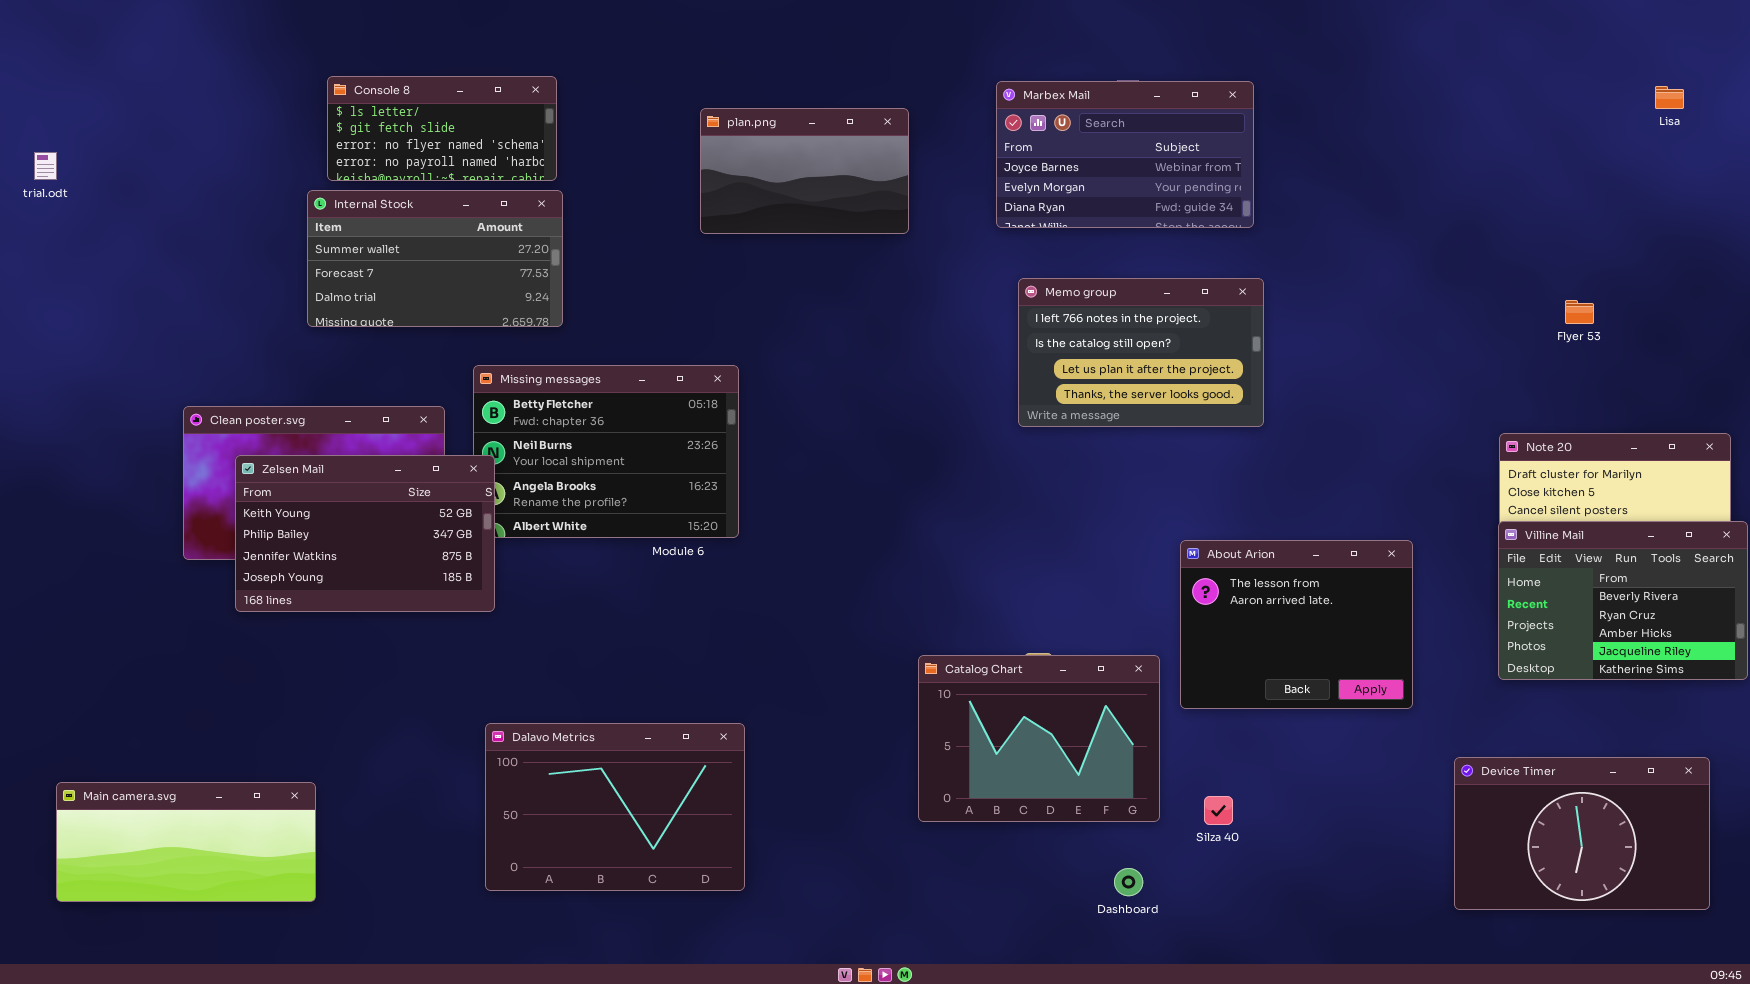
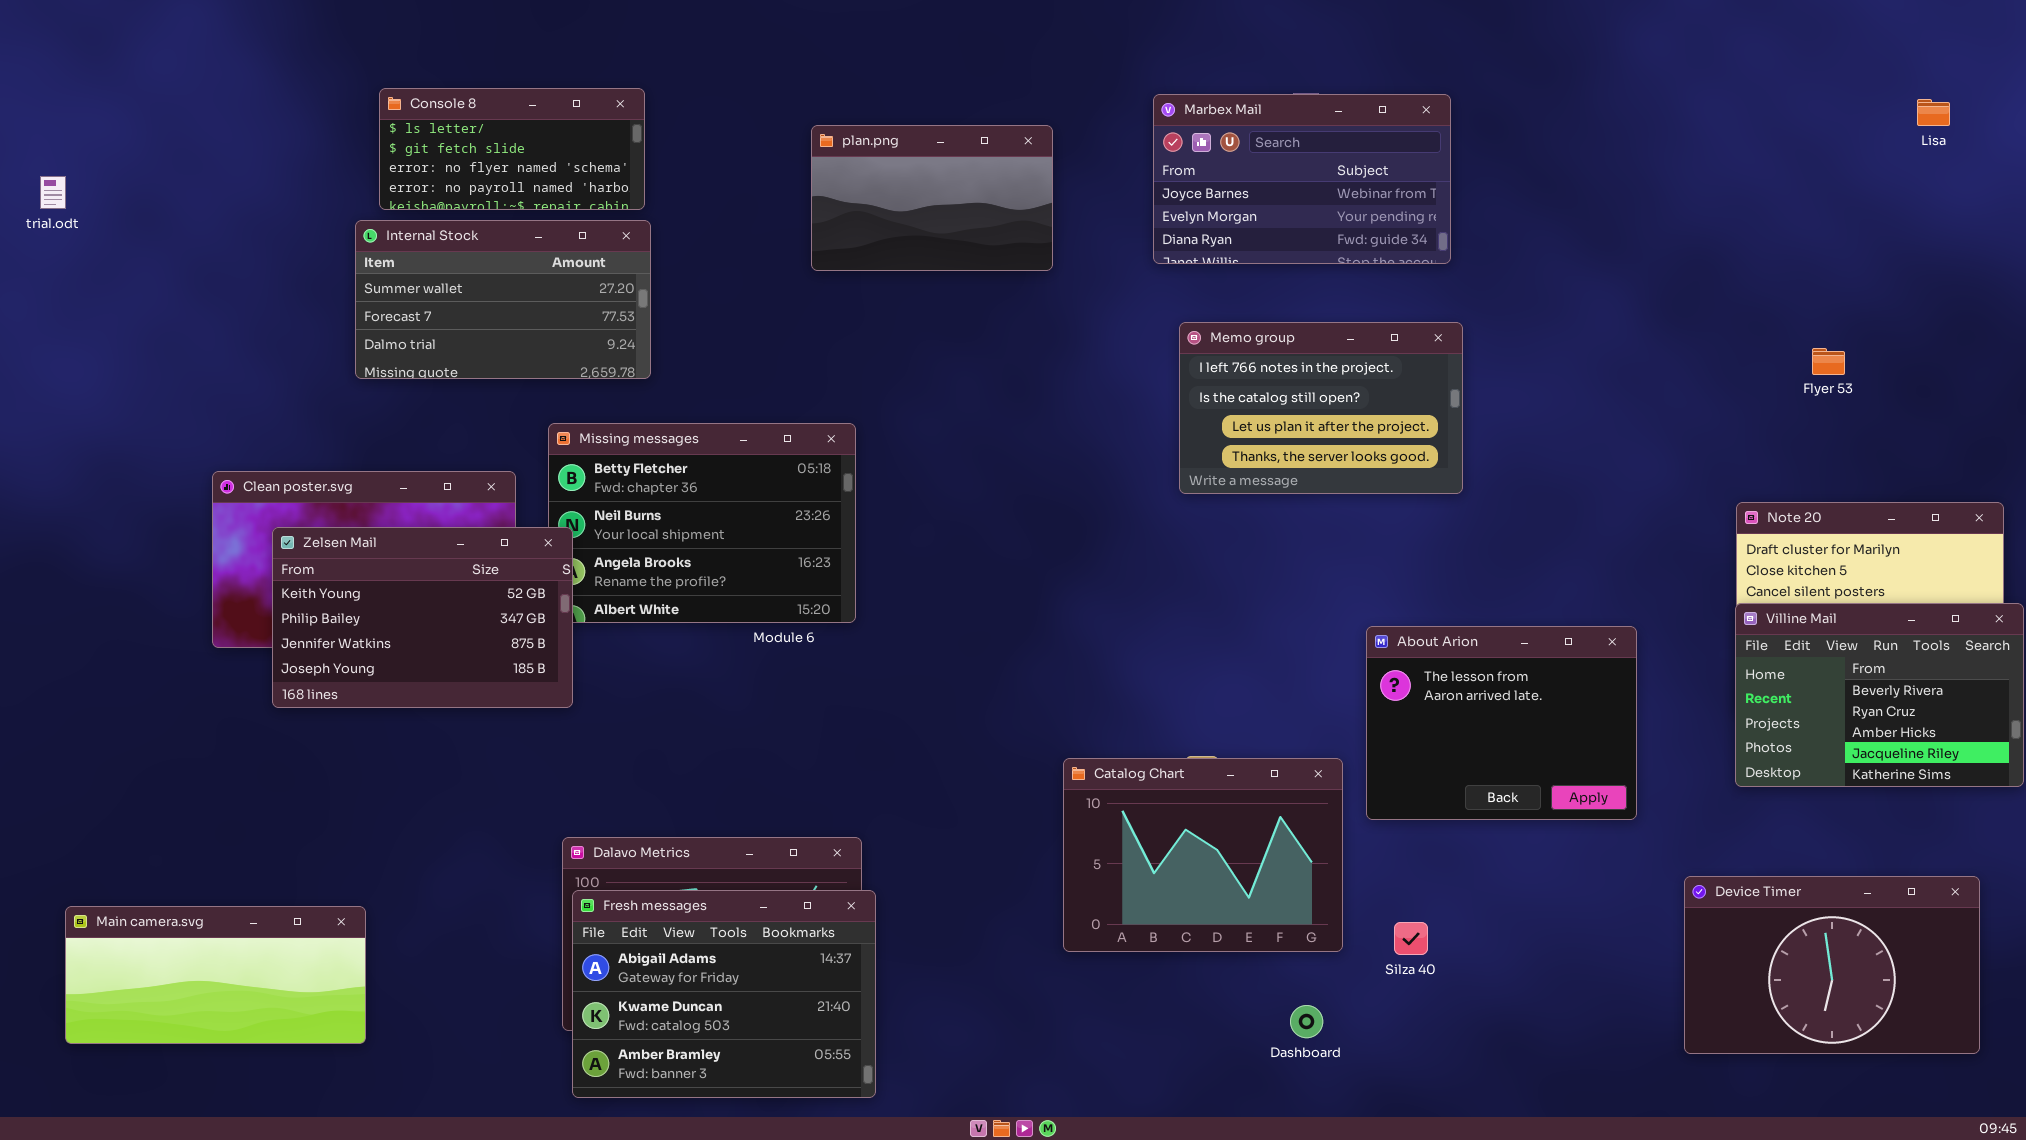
Fresh messages: none -> [572,890,876,1098], opened

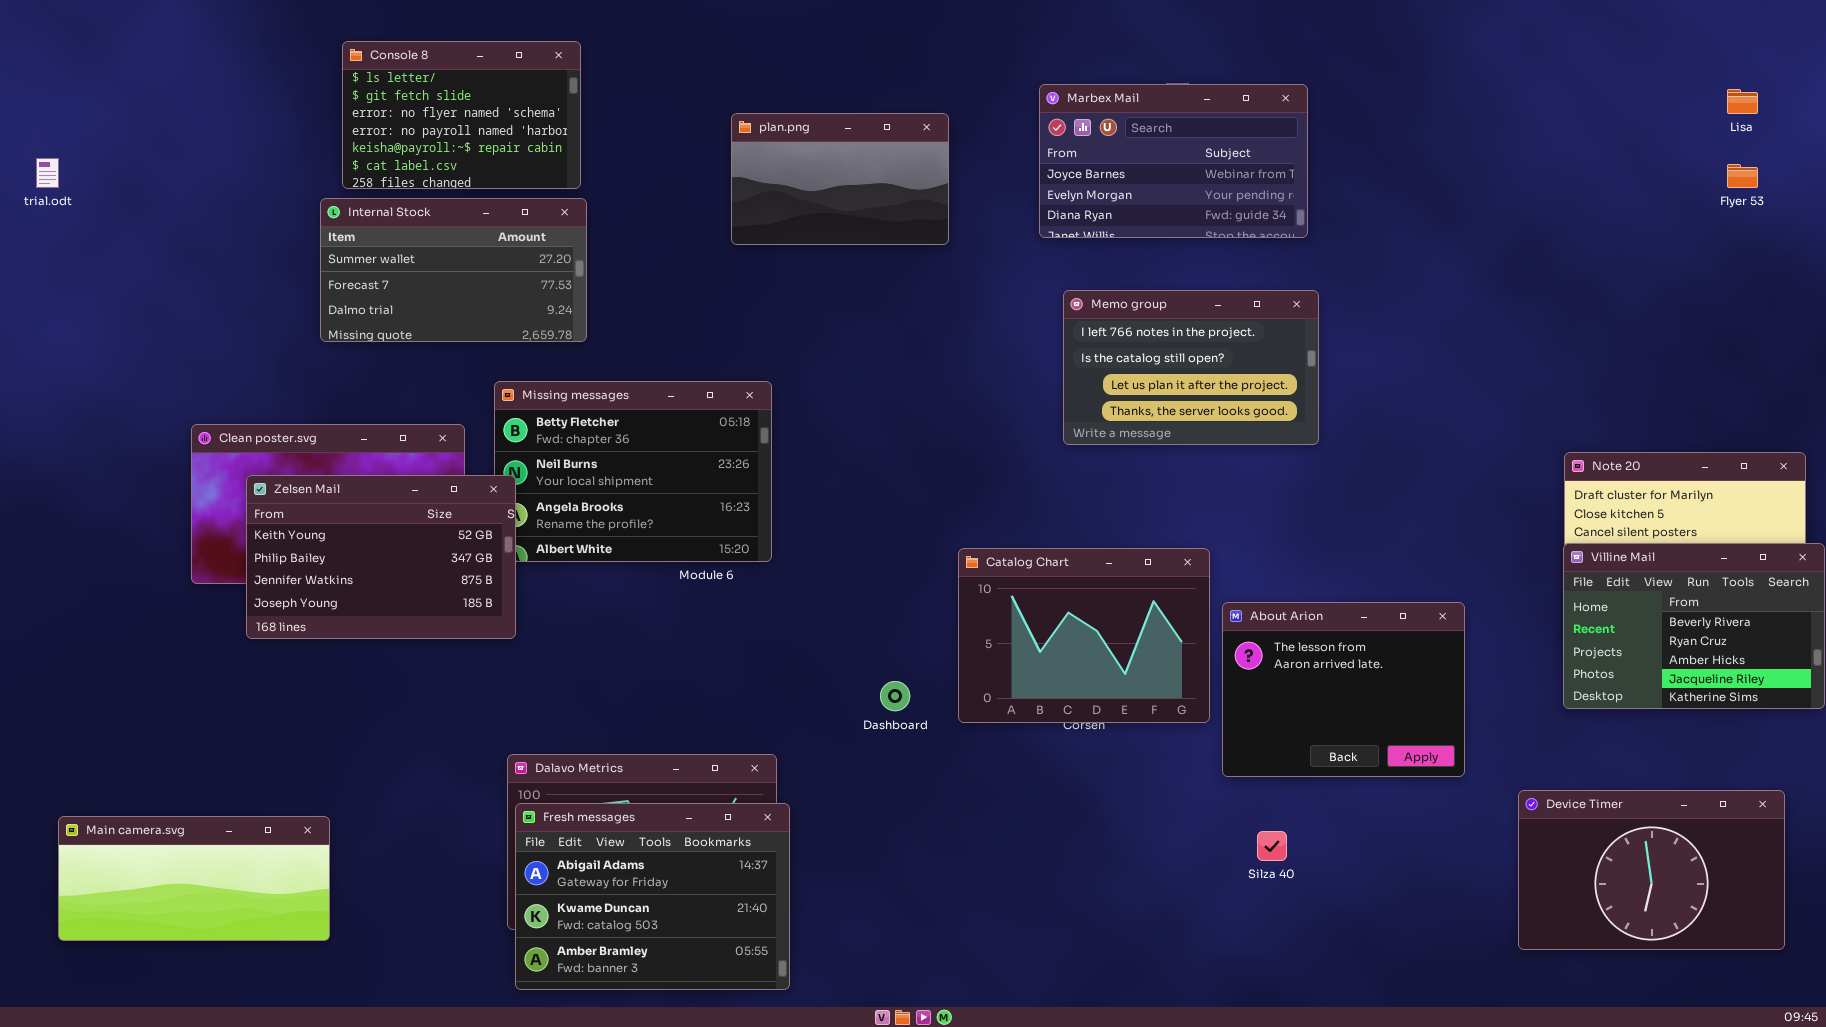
Console 8: [379,88,645,210] -> [342,41,581,189], resized
Flyer 53: [1812,348,1845,375] -> [1727,164,1758,188], moved
About Arion: [1366,626,1637,820] -> [1222,602,1465,777], moved
Catalog Chart: [1063,758,1343,952] -> [958,548,1210,723], moved
Dashboard: [1290,1005,1323,1038] -> [880,681,910,711], moved

